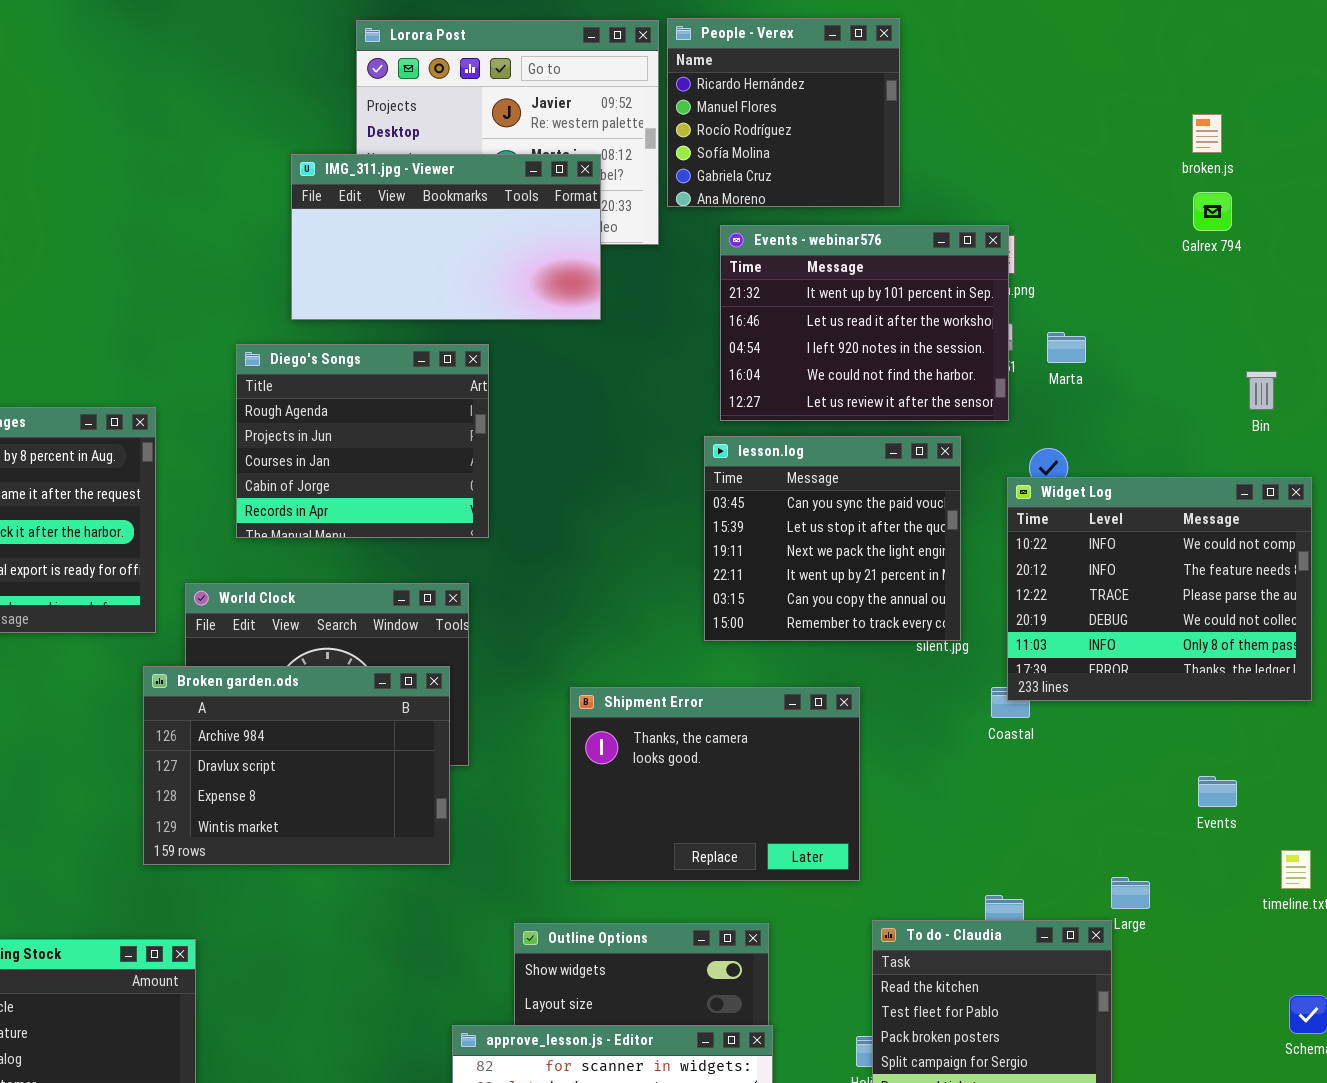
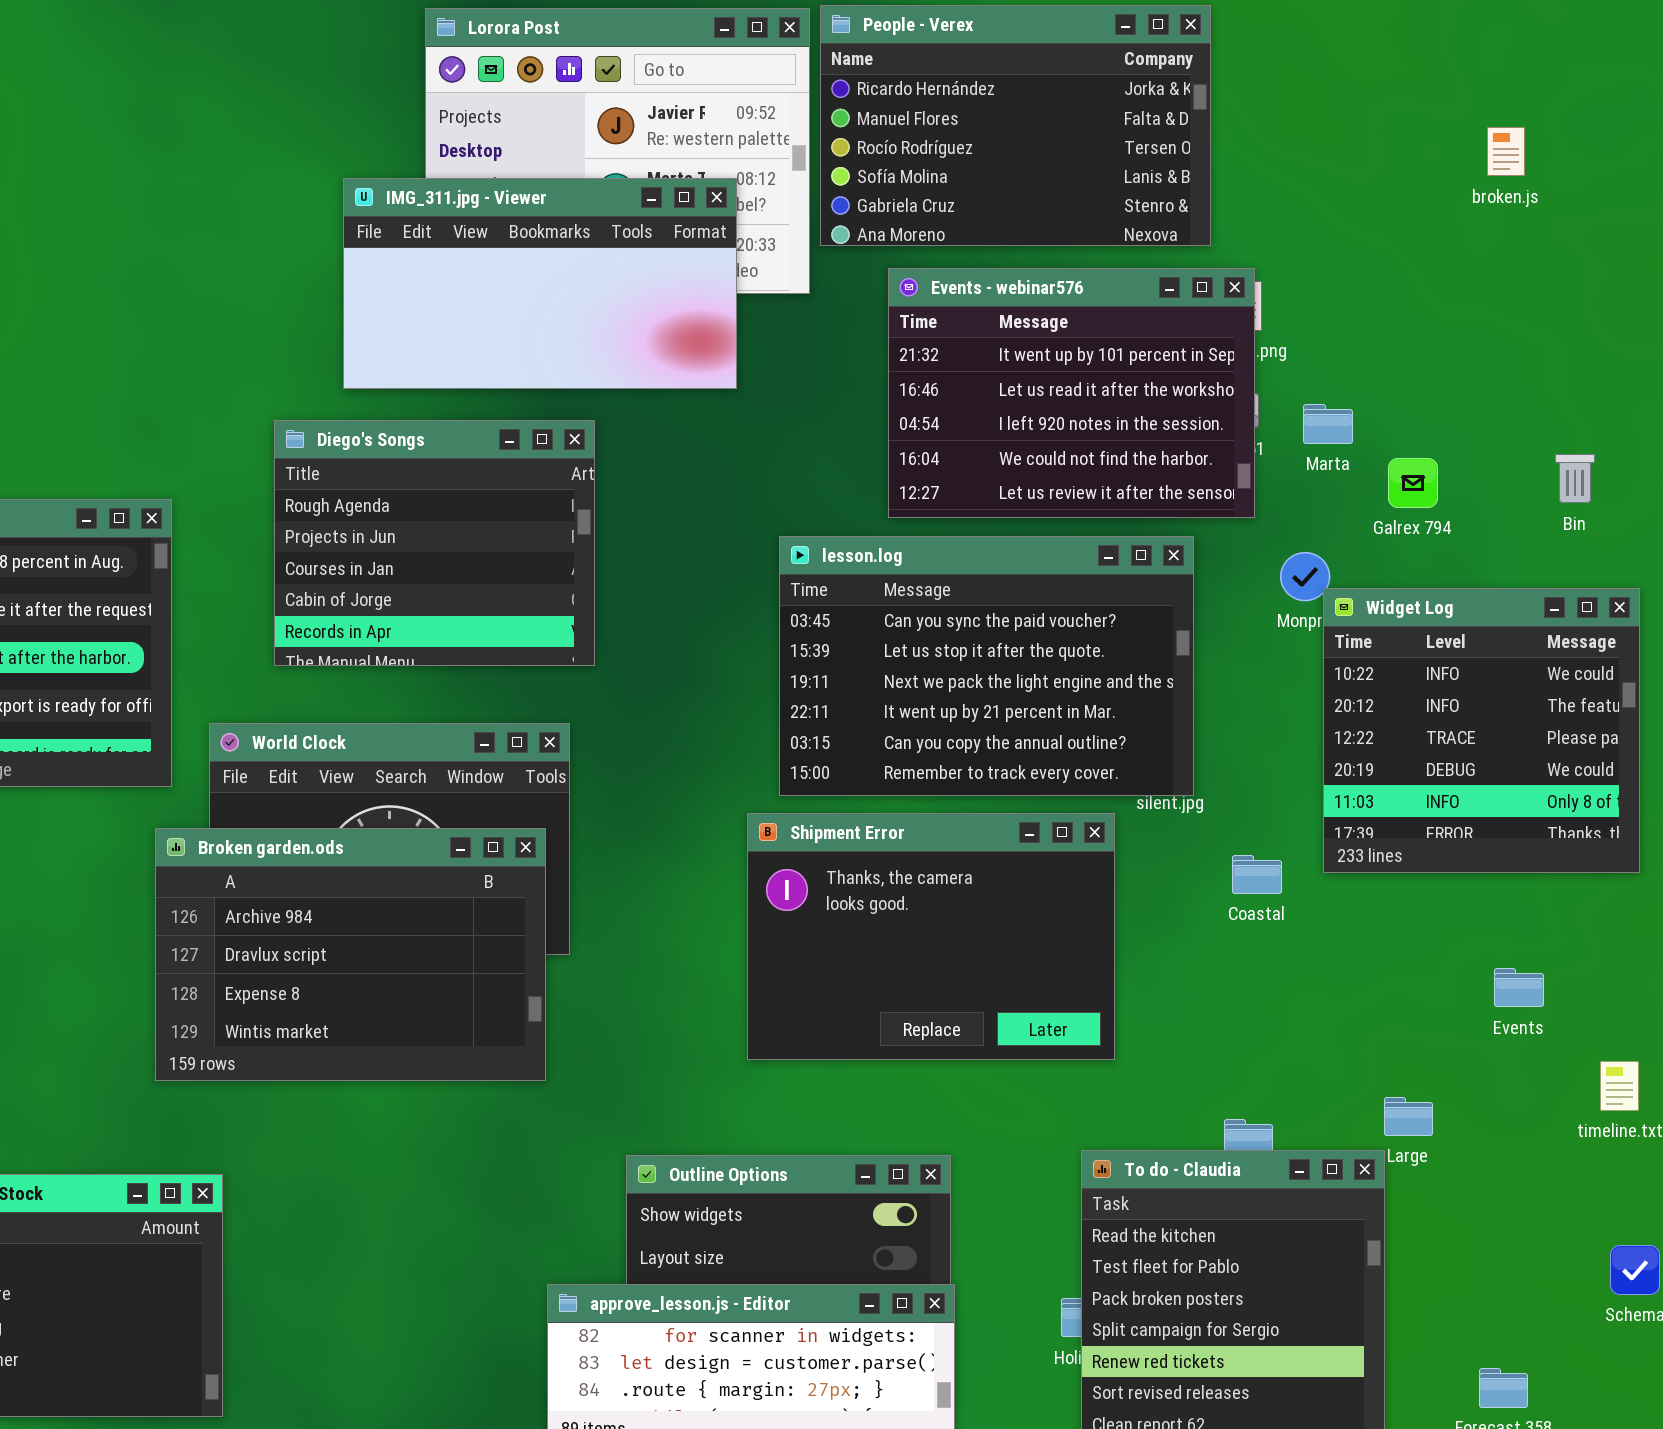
People - Verex: [667,18,900,207] -> [820,5,1211,246], resized
Galrex 794: [1193,192,1232,231] -> [1388,458,1438,508], moved
lesson.log: [704,436,961,641] -> [779,536,1194,796], resized
Widget Log: [1007,477,1312,701] -> [1323,588,1640,873], resized
Shipment Error: [570,687,860,881] -> [747,813,1115,1060], moved

